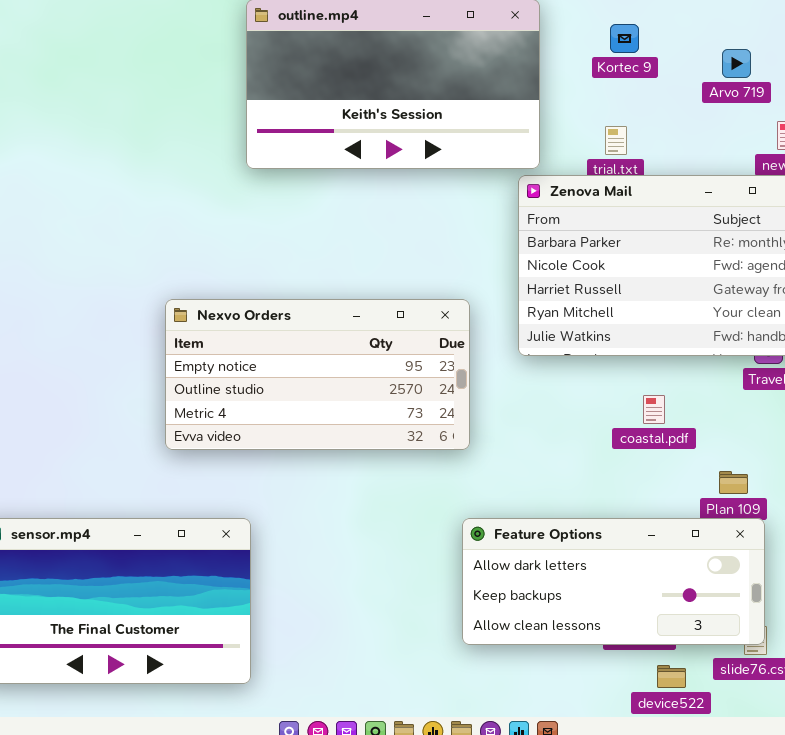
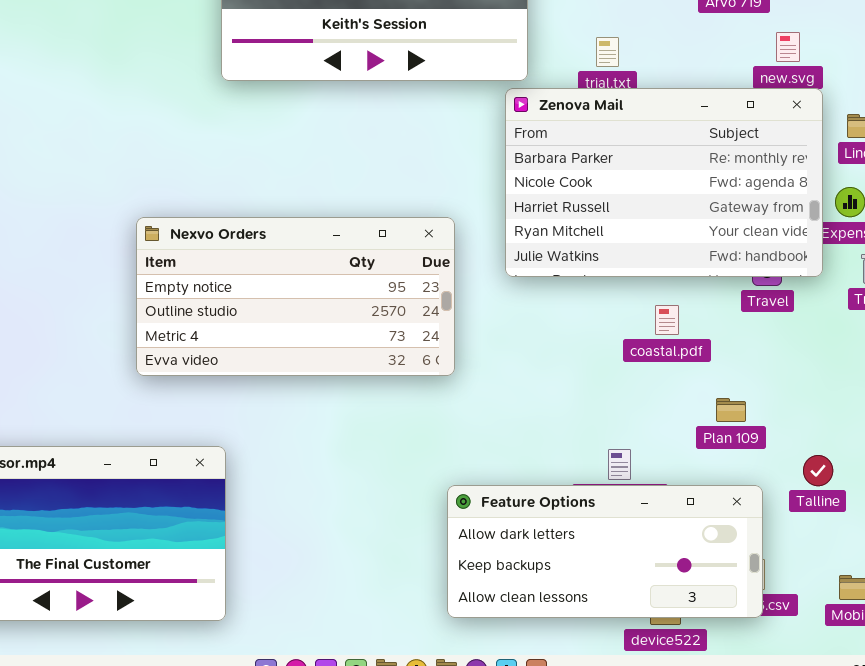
coastal.pdf: [643,395,665,424] -> [655,305,679,335], moved
Feature Options: [462,518,765,645] -> [447,485,763,618], moved

